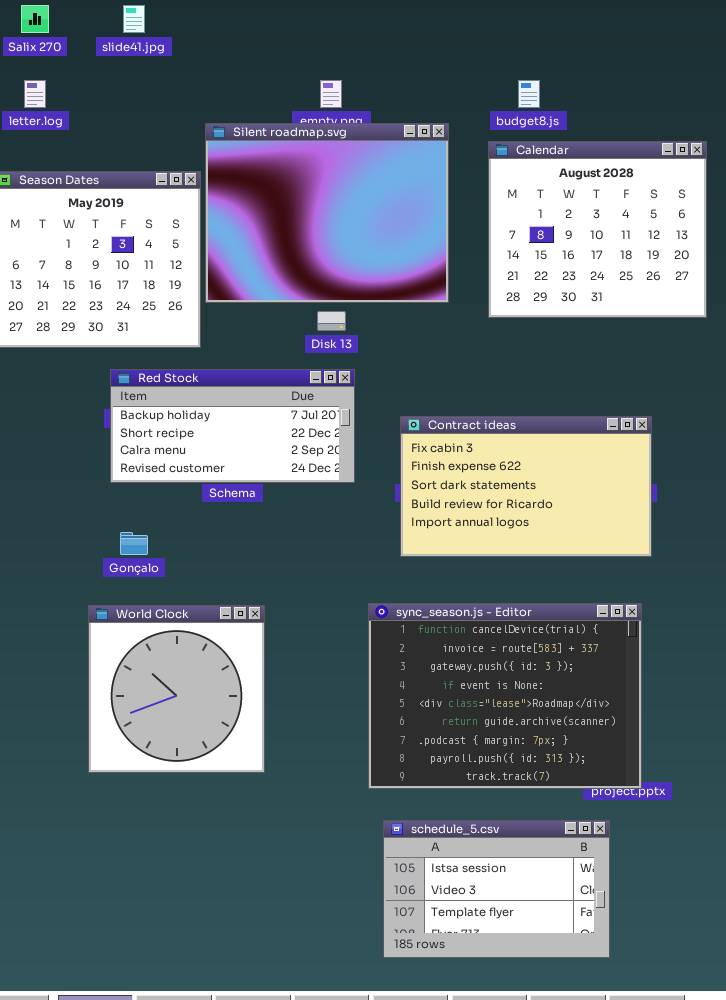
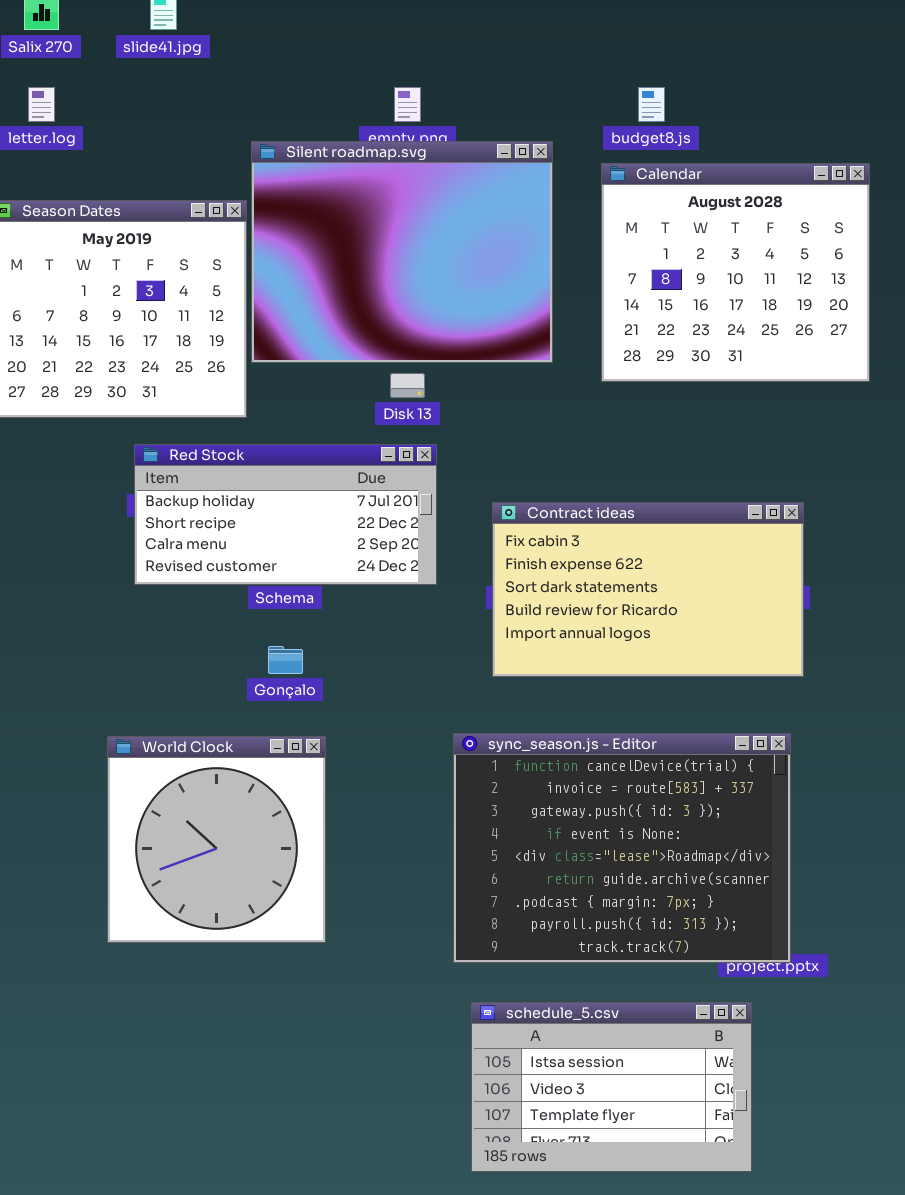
Gonçalo: [120,532,148,555] -> [268,646,303,674], moved

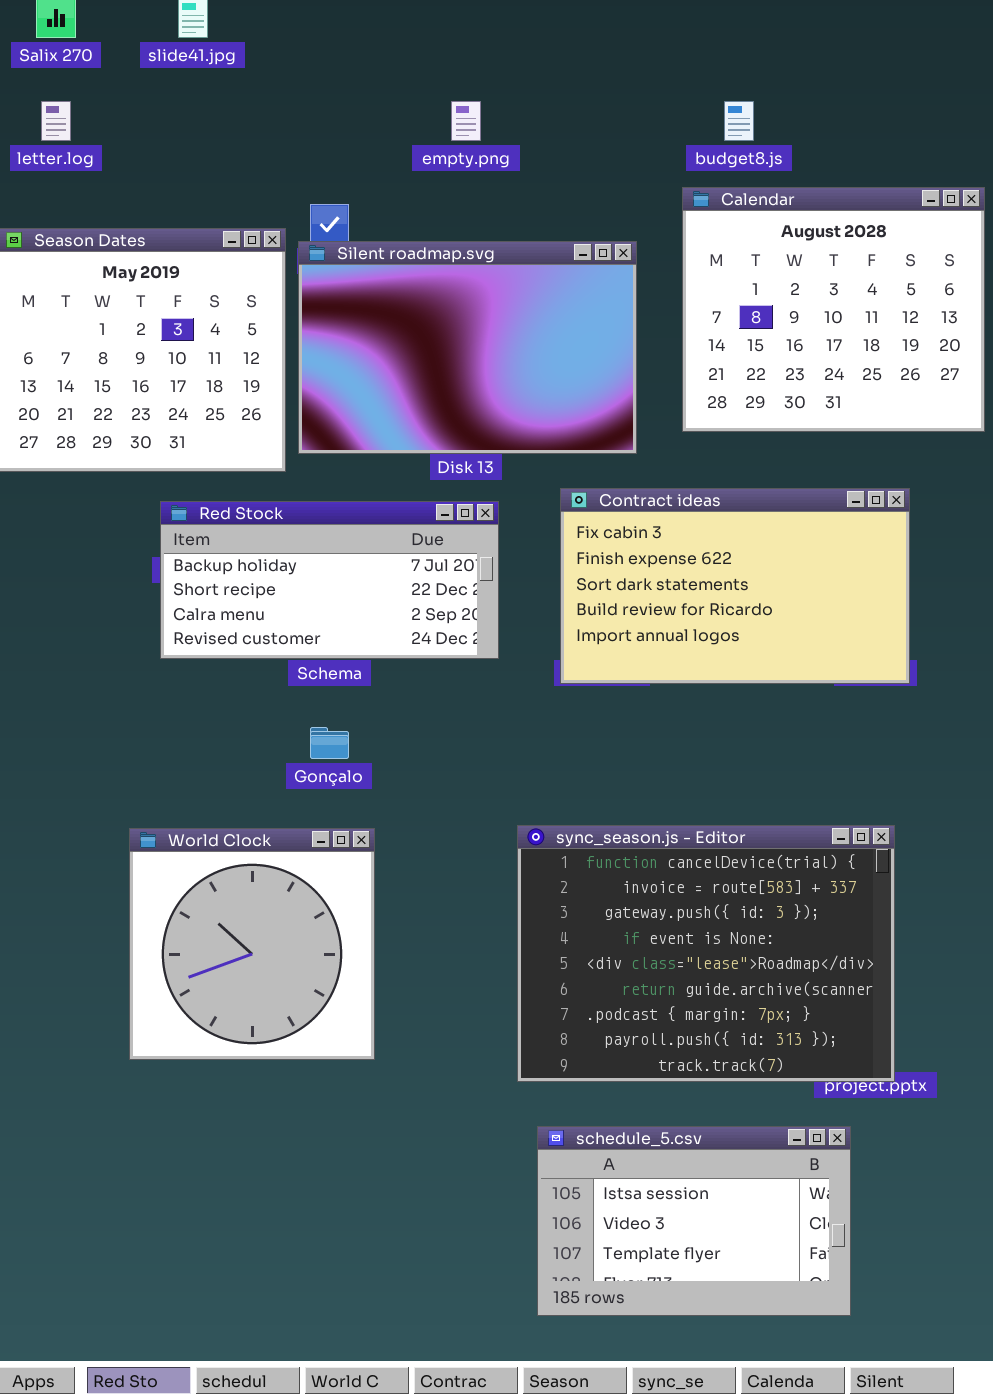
Silent roadmap.svg: [251,141,553,363] -> [298,241,637,454], moved, resized
Contract ideas: [492,502,804,677] -> [560,488,910,684], moved

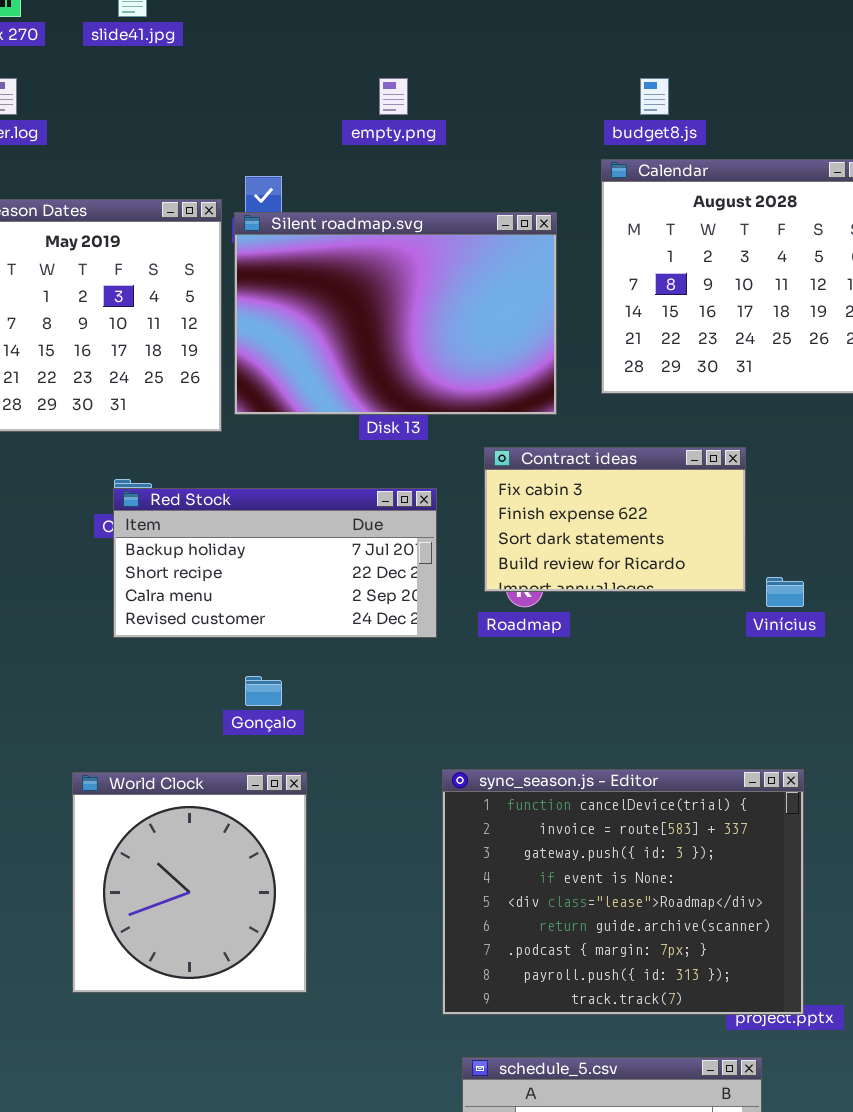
Contract ideas: [560,488,910,684] -> [484,447,746,592], resized
Red Stock: [160,501,499,659] -> [113,488,437,638], moved

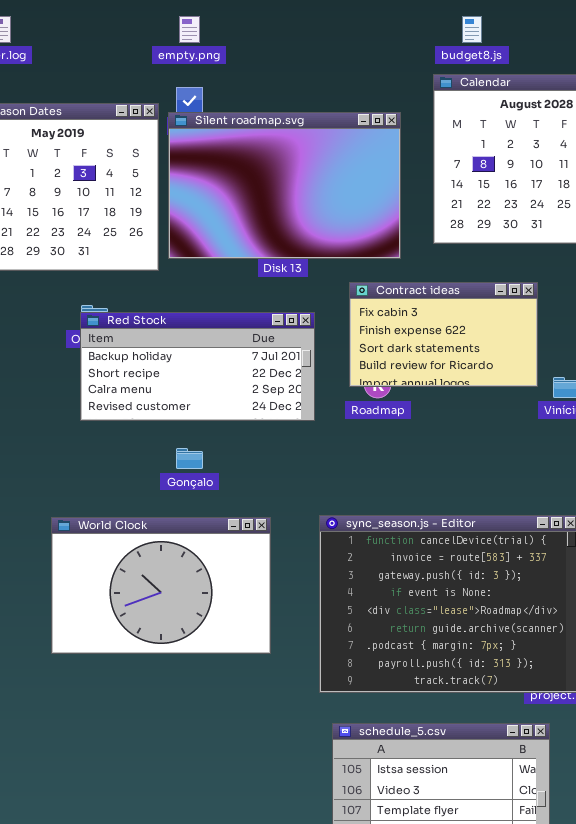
empty.png: [379,78,408,115] -> [179,16,200,43], moved
World Clock: [72,772,307,993] -> [51,517,271,654], resized

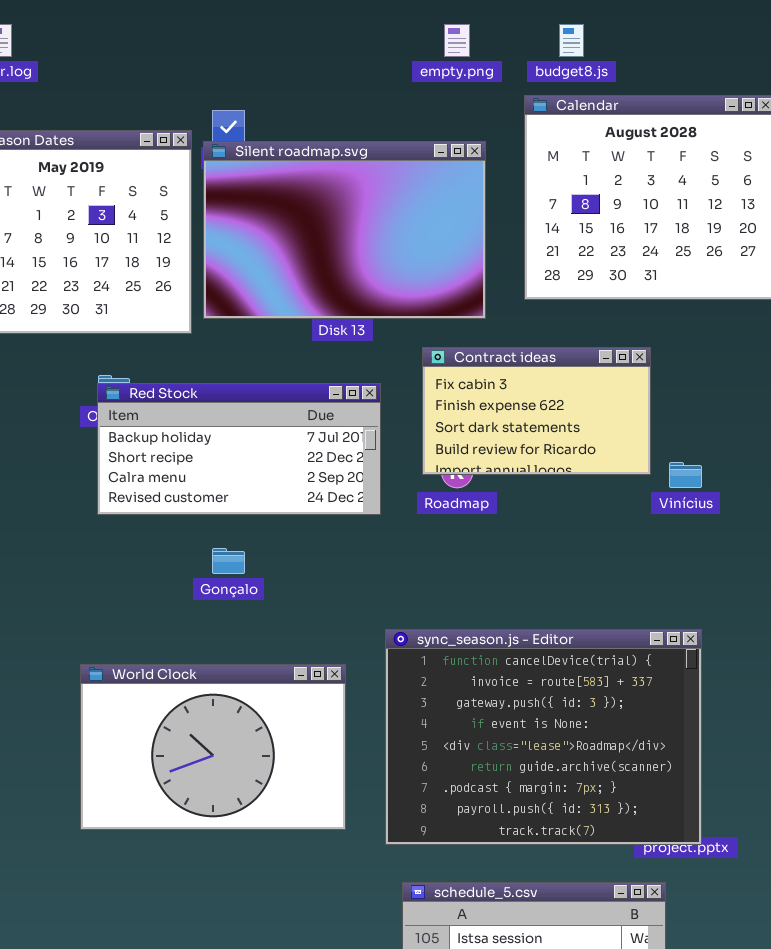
empty.png: [179,16,200,43] -> [444,24,470,57], moved
World Clock: [51,517,271,654] -> [80,664,346,830], moved

